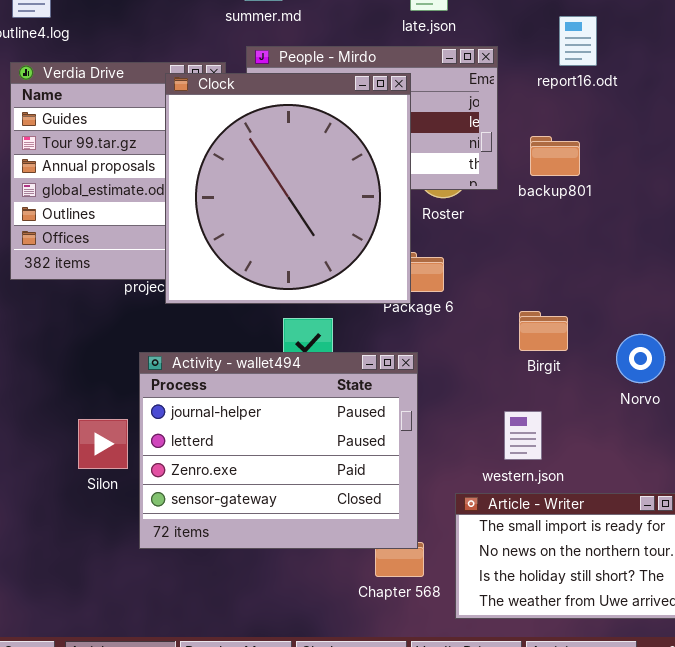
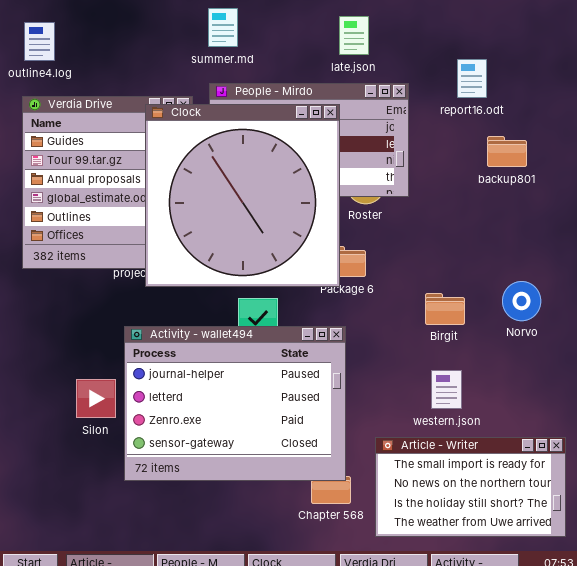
backup801: [530,136,580,176] -> [487,136,527,167], moved
Norvo: [616,334,665,383] -> [502,281,541,321], moved
western.json: [504,411,542,460] -> [431,370,462,409], moved

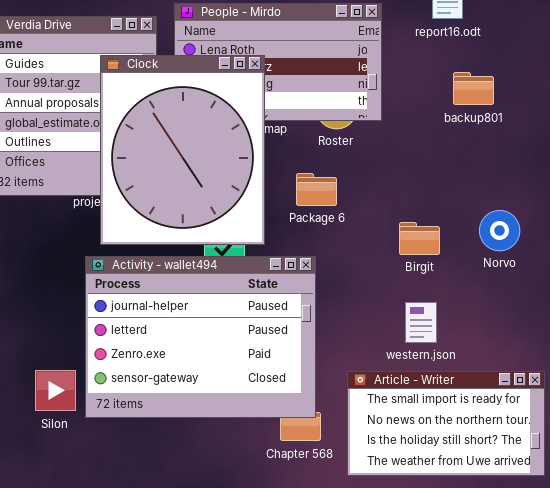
Clock: [145,104,340,287] -> [100,55,265,245], moved, resized
backup801: [487,136,527,167] -> [453,72,494,105], moved
Silon: [76,379,116,418] -> [35,370,76,411], moved

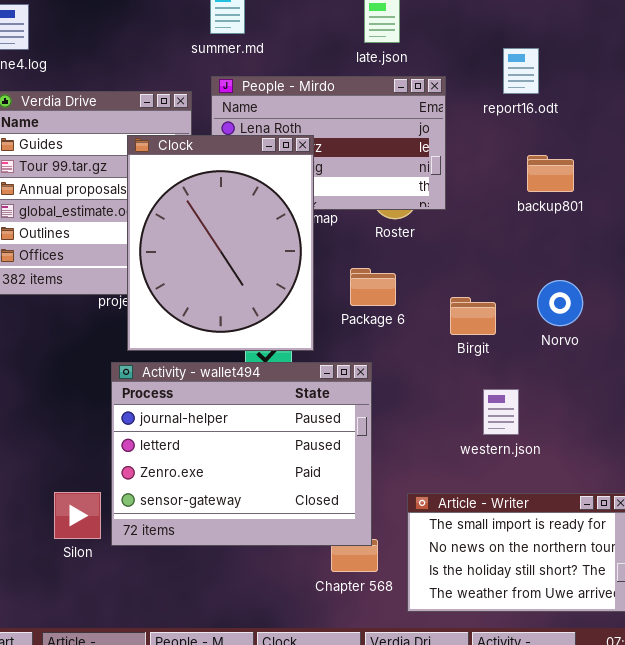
Norvo: [479,210,520,251] -> [537,280,583,326], moved
Birgit: [399,222,440,255] -> [450,297,496,335], moved
western.json: [405,302,437,343] -> [483,389,519,435], moved

